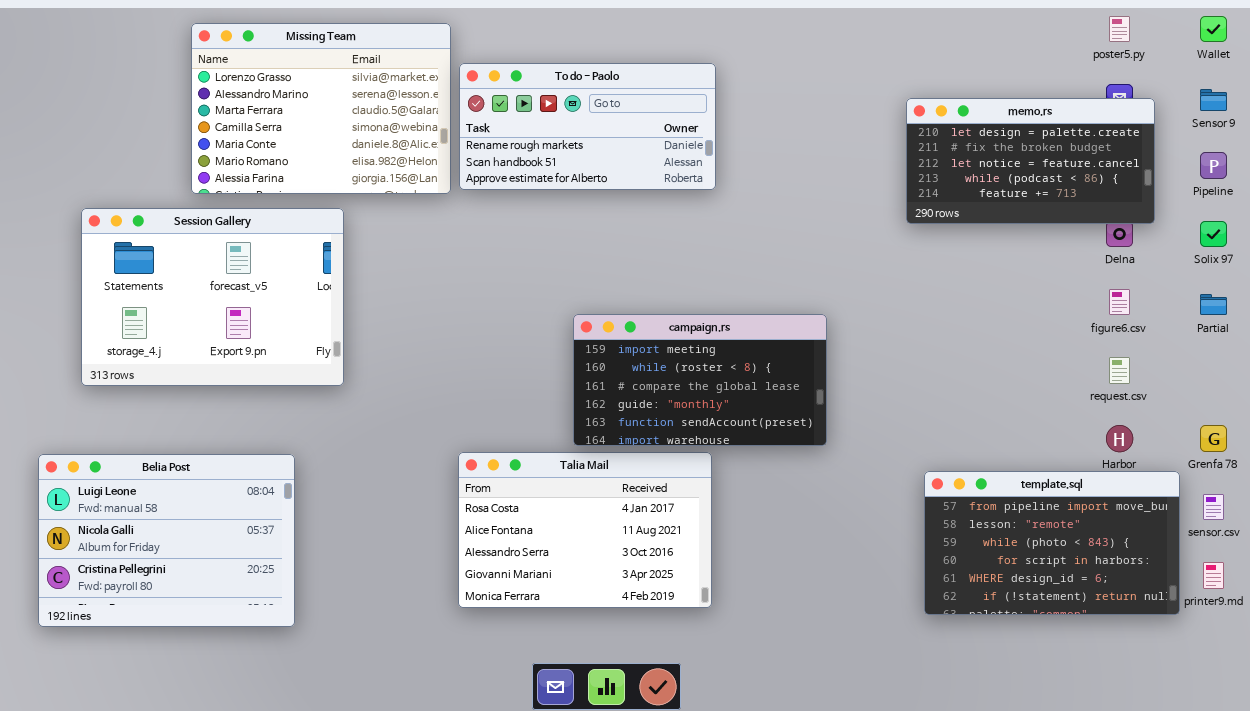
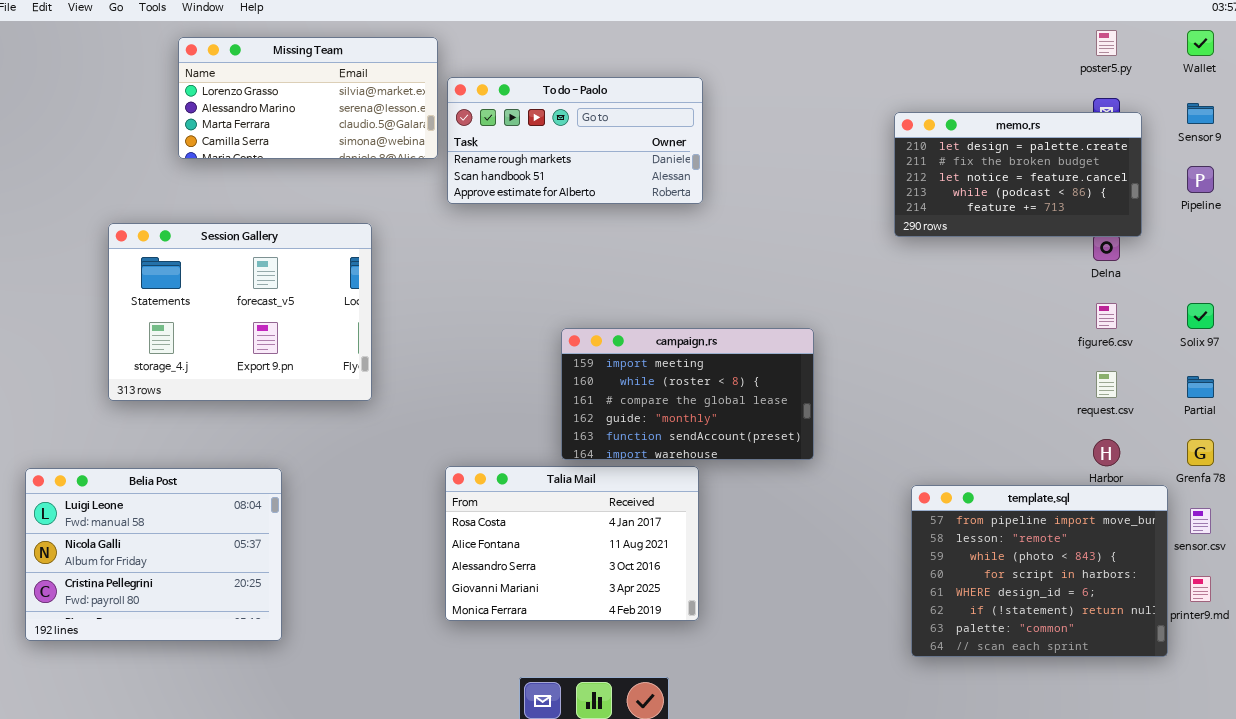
Missing Team: [191,23,451,194] -> [178,37,438,159], resized
Session Gallery: [81,208,344,386] -> [108,223,372,401], moved
Solix 97: [1200,221,1227,247] -> [1187,303,1214,329], moved
Partial: [1200,294,1227,315] -> [1187,376,1214,398], moved
template.sql: [924,471,1180,615] -> [911,485,1168,657], resized

